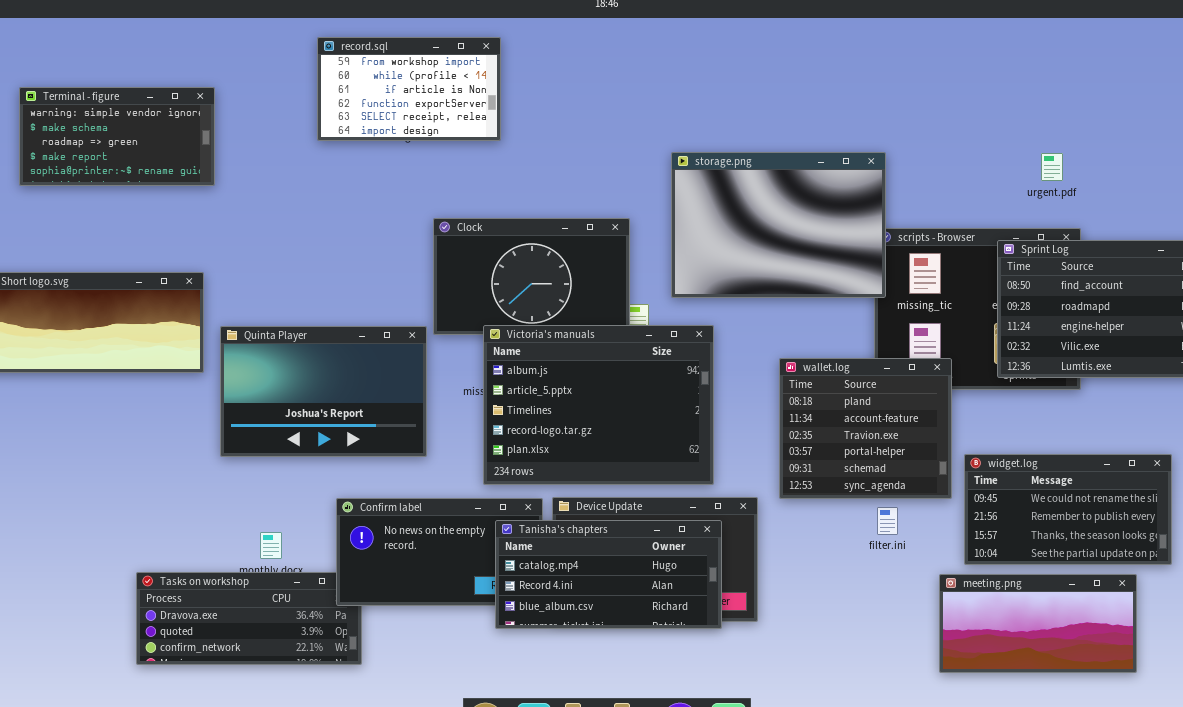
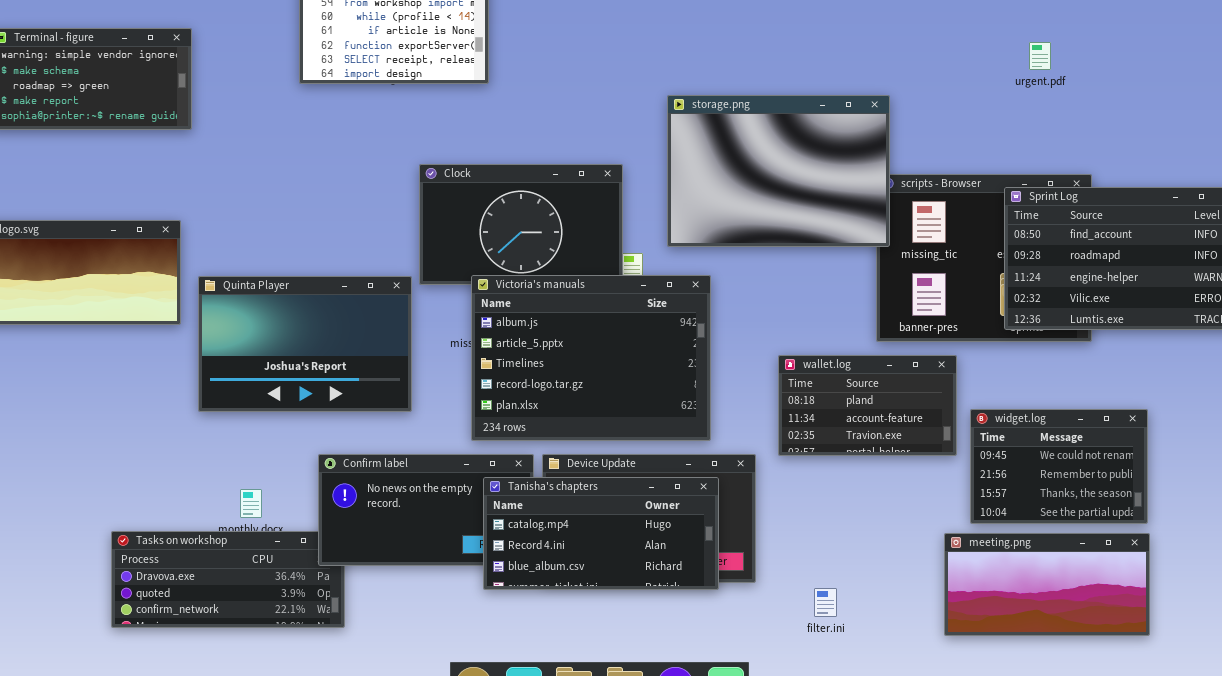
urgent.pdf: [1041,153,1063,181] -> [1029,42,1051,70], moved
wallet.log: [779,358,952,499] -> [778,355,957,456], resized
widget.log: [964,454,1172,565] -> [970,409,1148,524], resized
filter.ini: [877,507,898,535] -> [814,588,837,617], moved

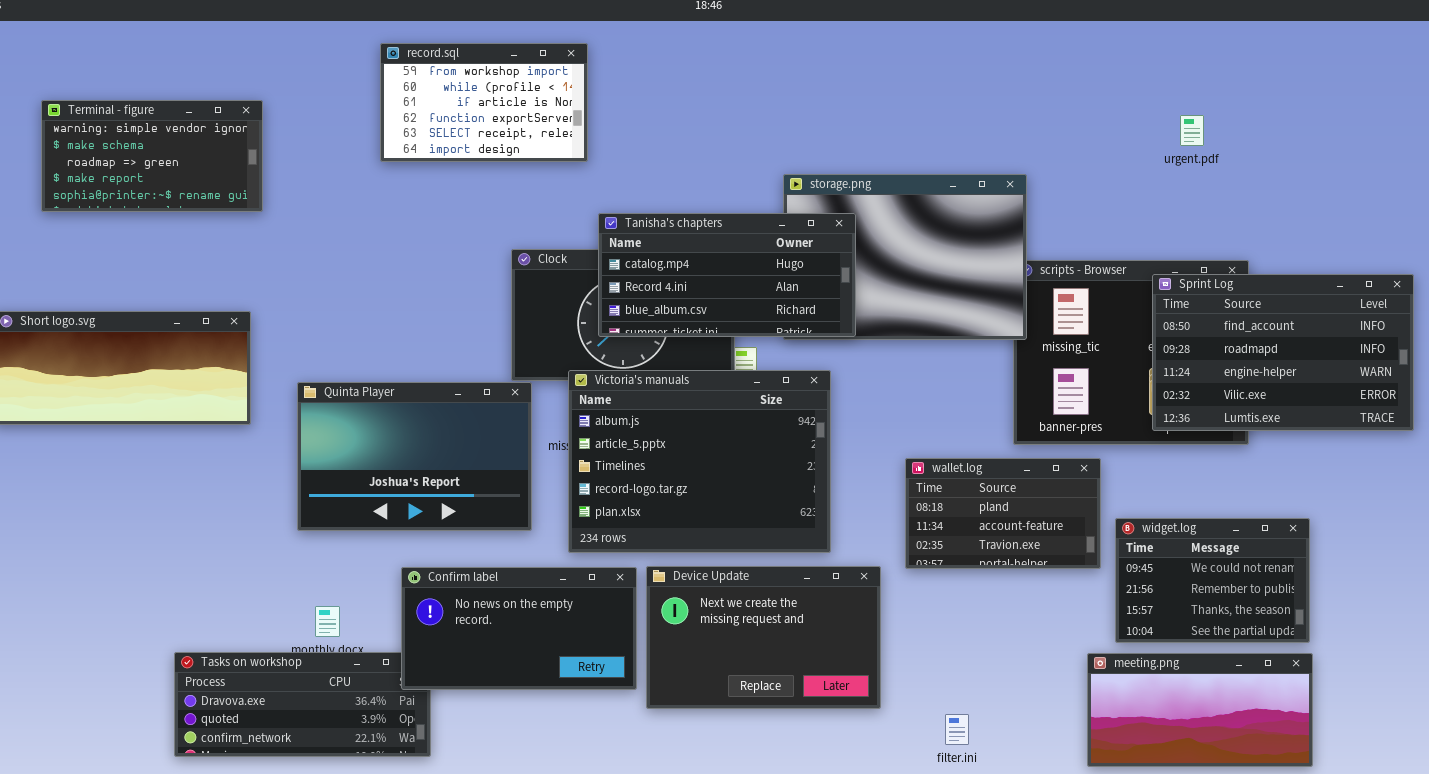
Quinta Player: [198,276,412,412] -> [297,382,532,531], moved
Tanisha's chapters: [483,477,719,590] -> [598,213,856,337], moved

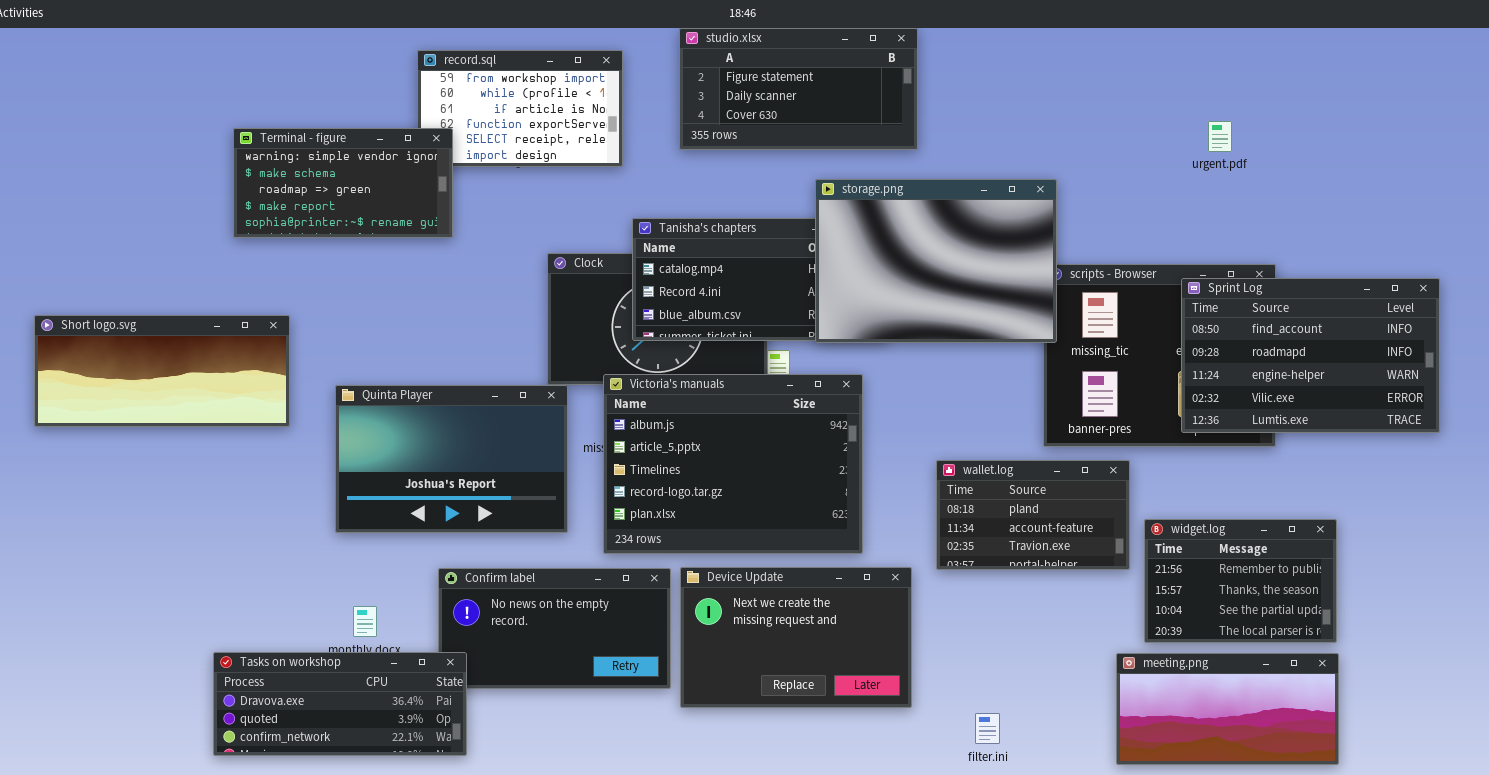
studio.xlsx: none -> [679,28,918,150], opened
Terminal - figure: [41,100,263,212] -> [233,128,453,238], moved
storage.png: [783,174,1027,340] -> [815,179,1057,343], raised
widget.log: [1115,518,1310,643] -> [1144,519,1337,643], scrolled down 1 row
Tasks on workshop: [174,652,431,757] -> [213,652,467,756], raised

